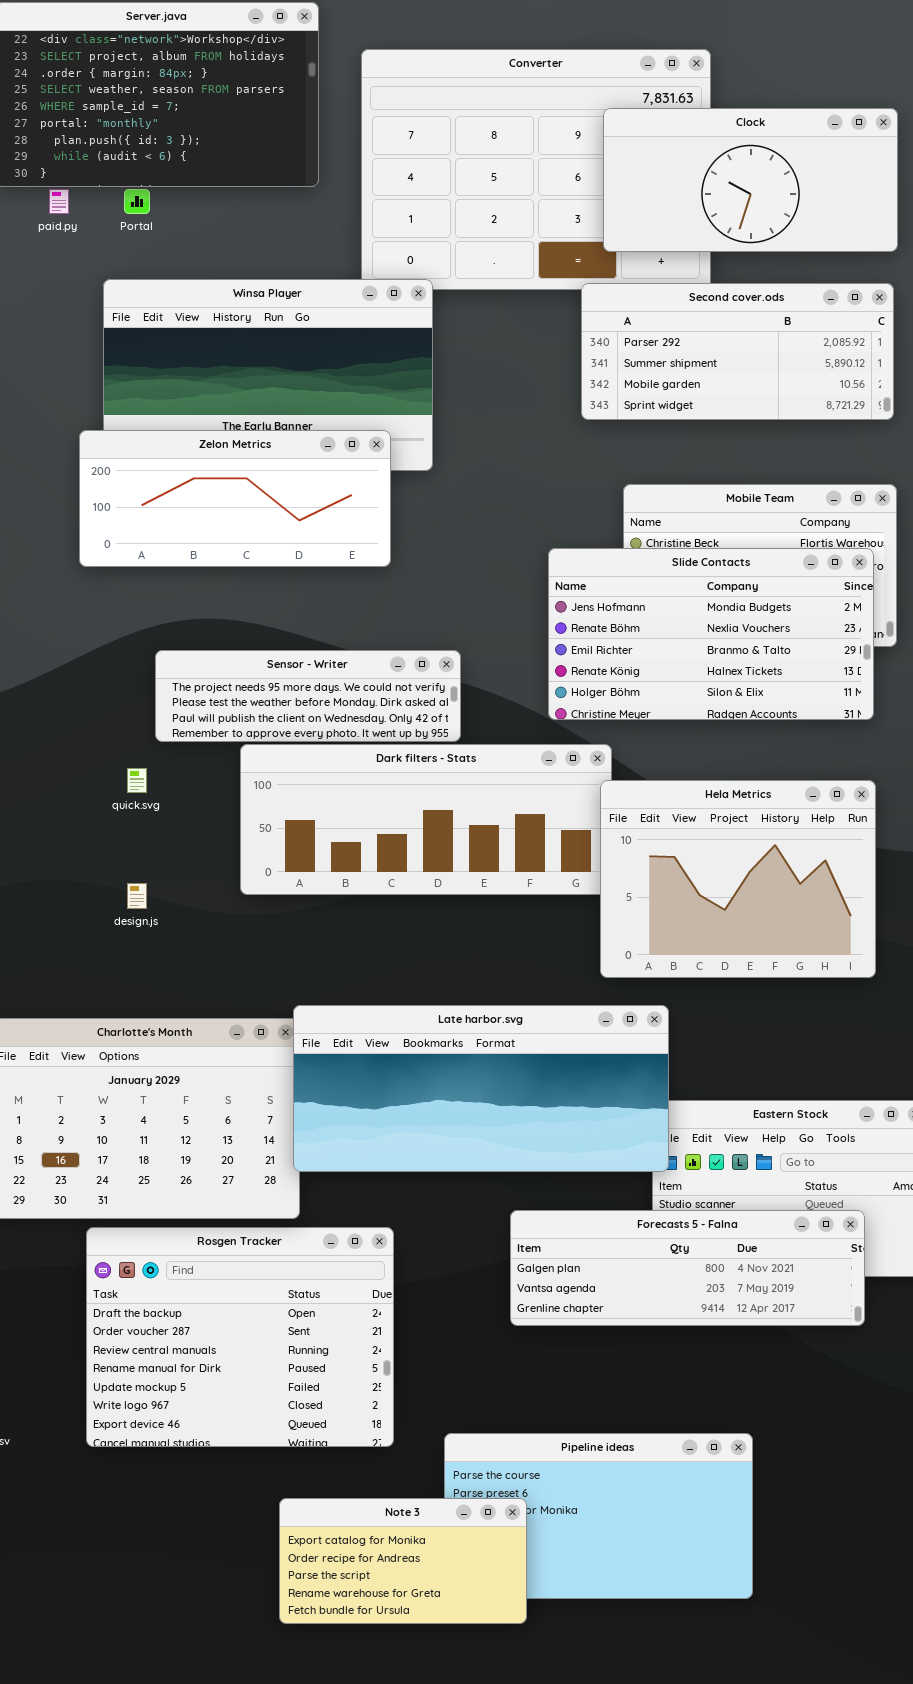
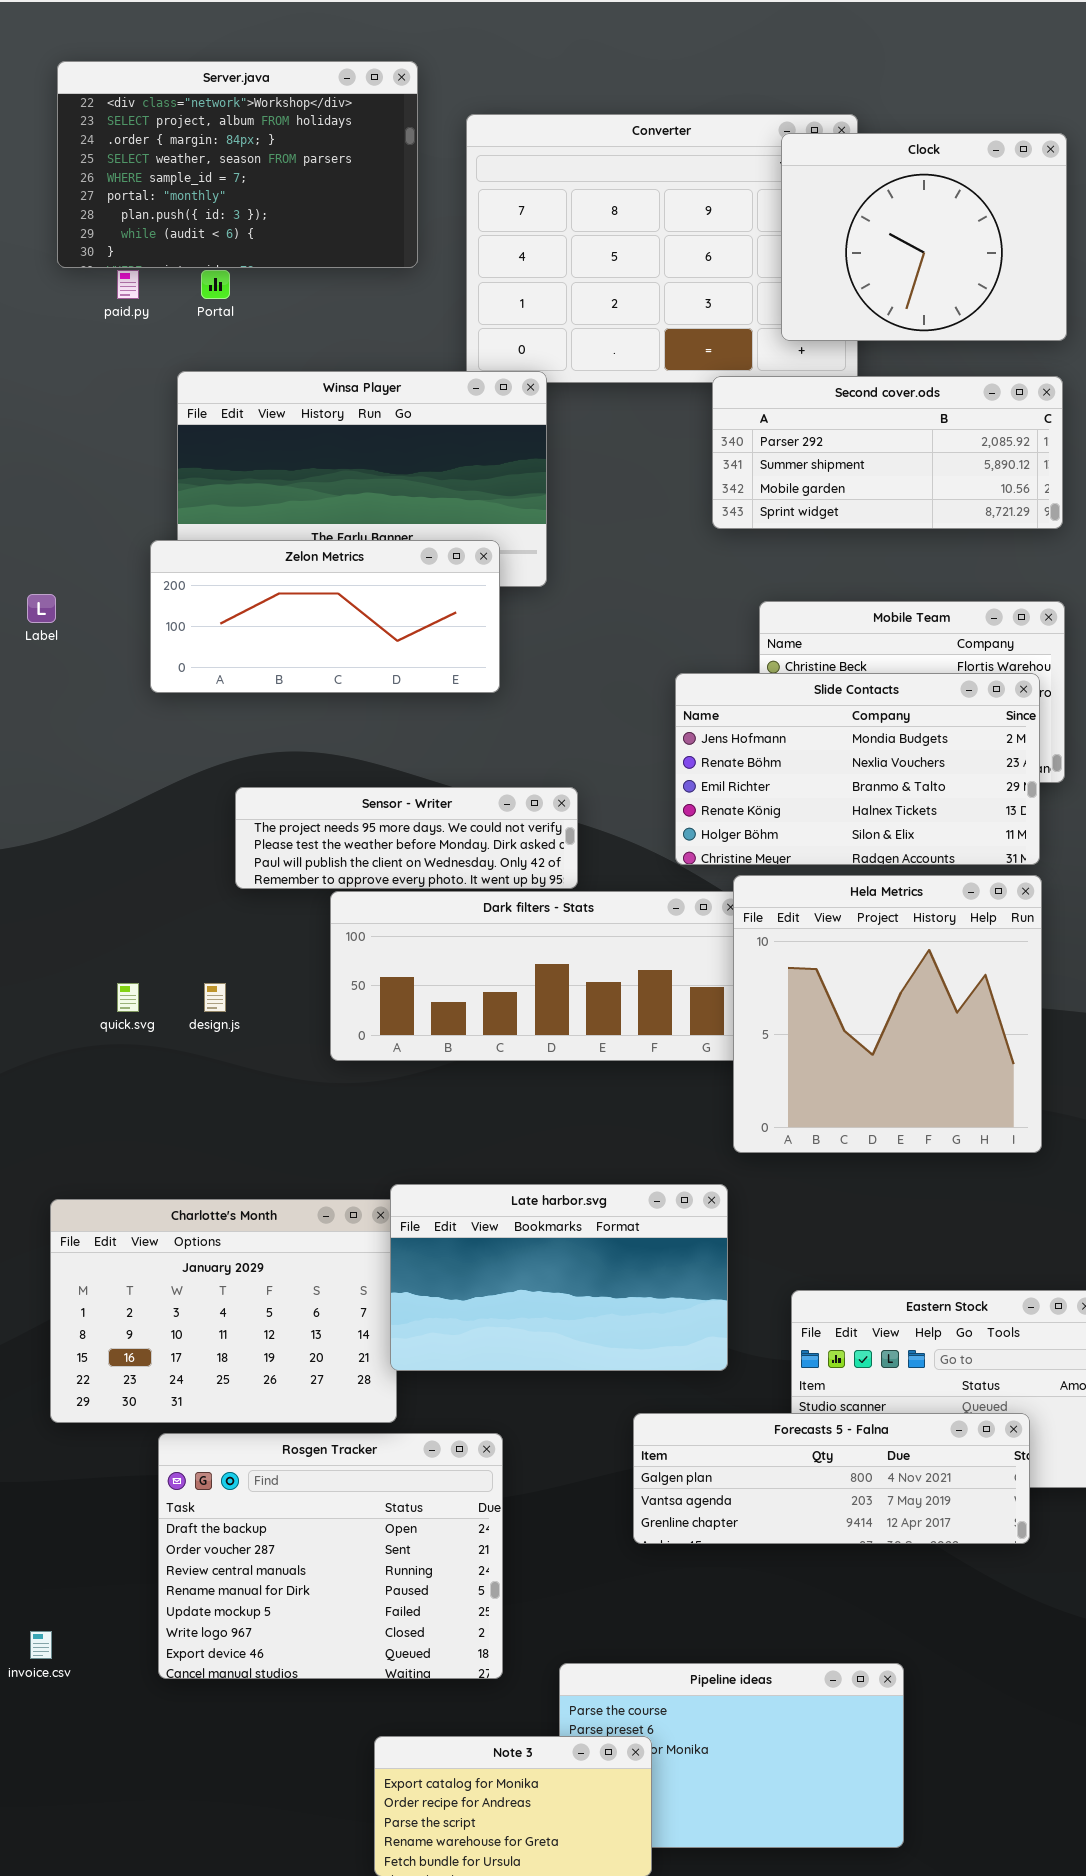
Clock: [603,108,898,252] -> [781,133,1067,341], resized
quick.svg: [127,768,147,793] -> [117,983,139,1012], moved
Hela Metrics: [600,780,876,978] -> [733,875,1042,1153], resized
design.js: [127,883,147,909] -> [204,983,226,1012], moved
Late harbor.svg: [293,1005,669,1172] -> [390,1184,728,1371], resized

